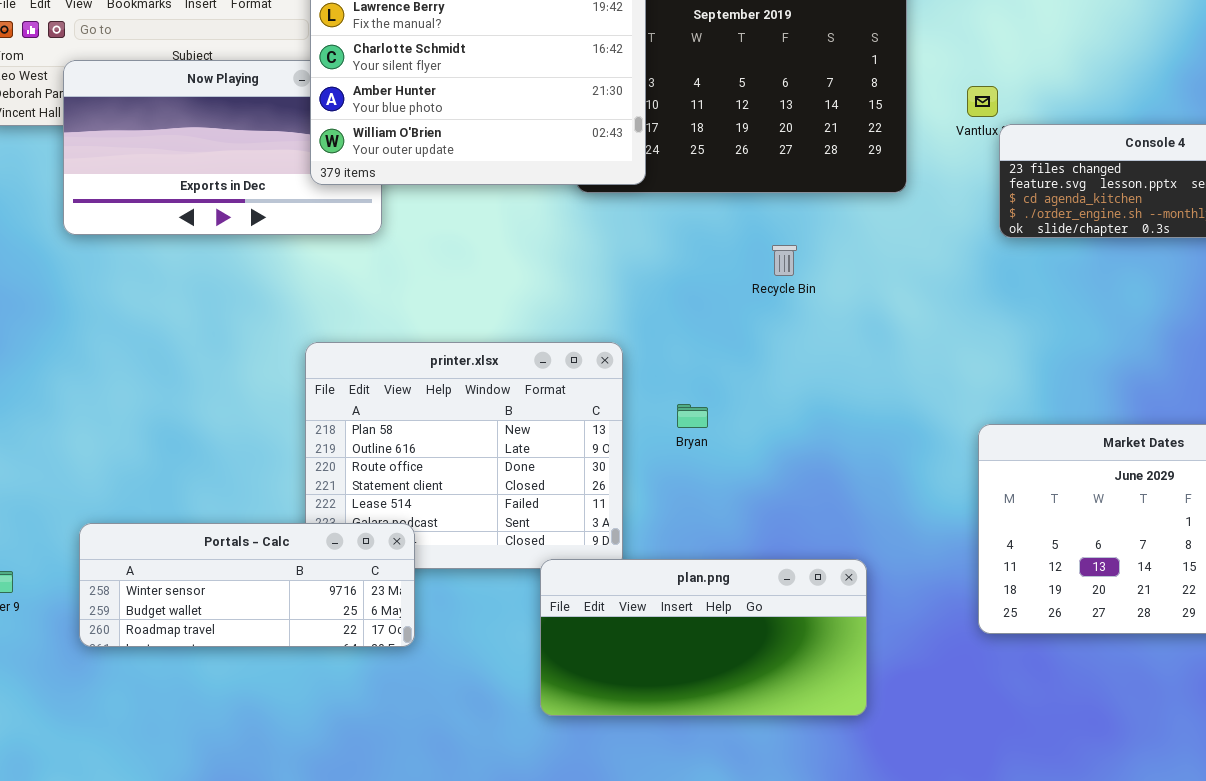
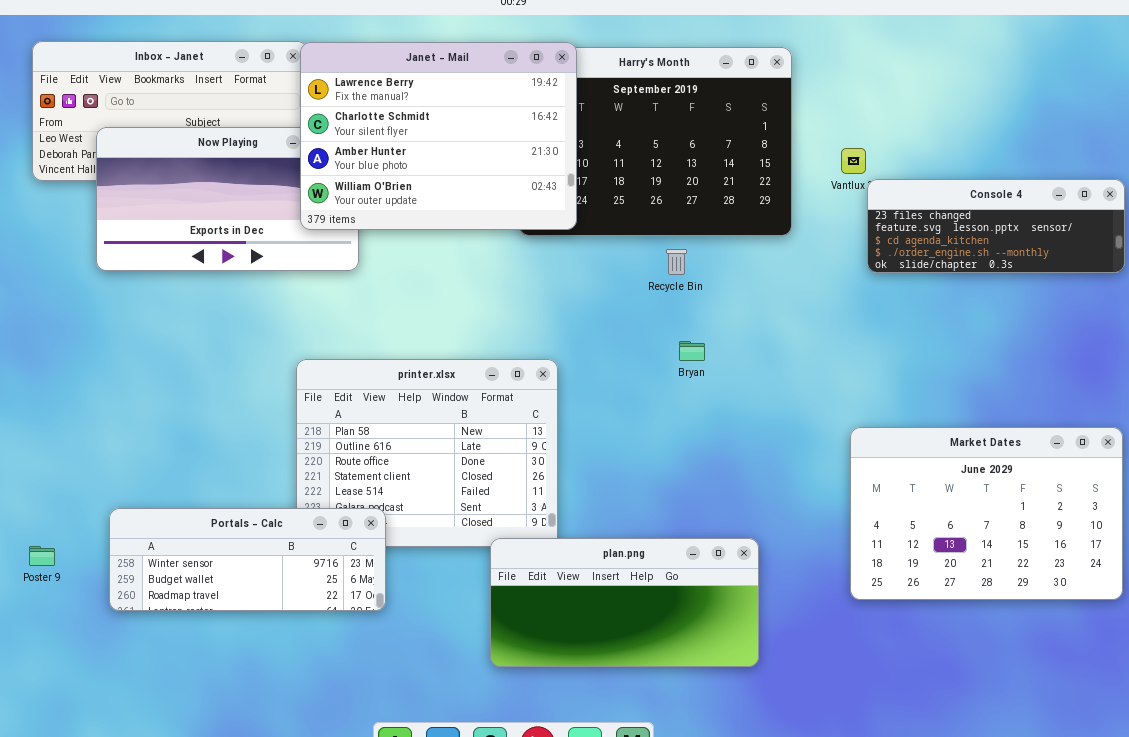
Recycle Bin: [772,245,797,276] -> [666,249,687,275], moved
Bryan: [677,404,708,428] -> [679,341,705,361], moved

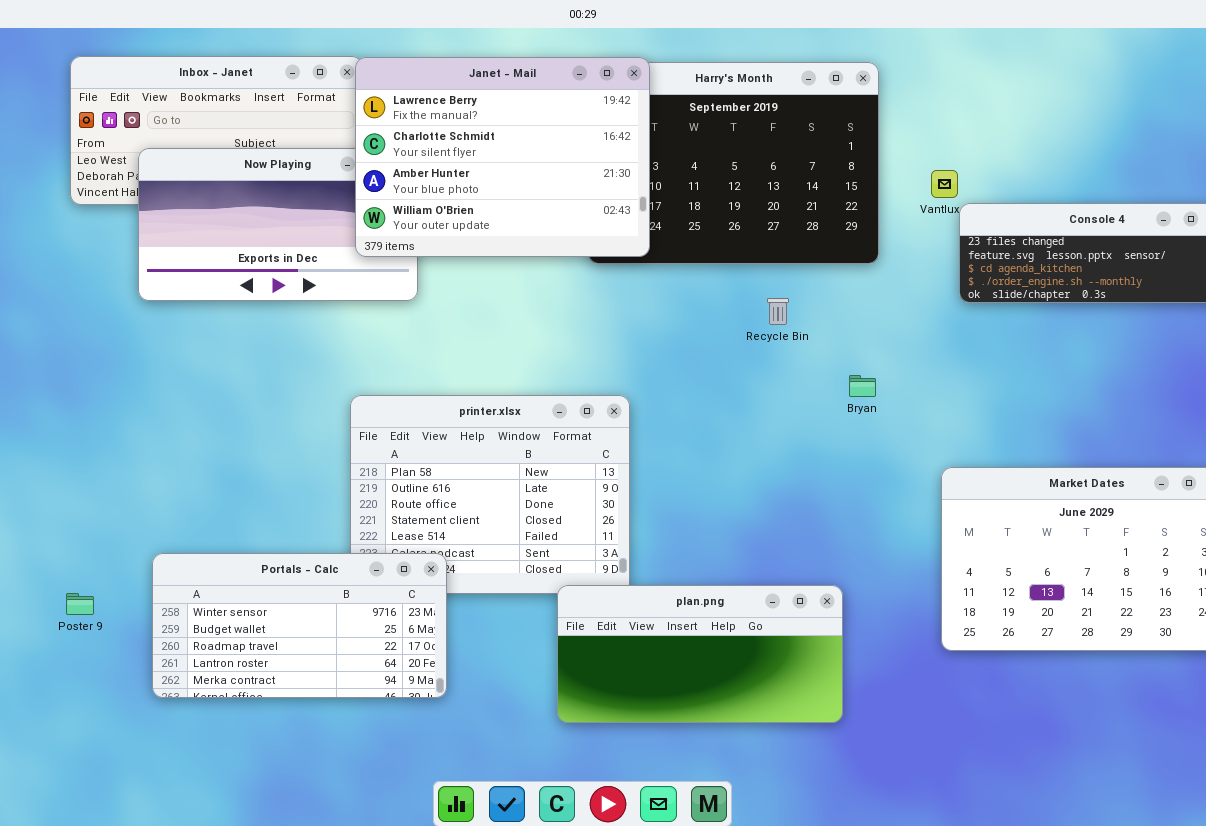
Recycle Bin: [666,249,687,275] -> [767,298,789,325], moved
Bryan: [679,341,705,361] -> [849,375,876,397], moved
Portals - Calc: [109,508,386,611] -> [152,553,447,698], resized

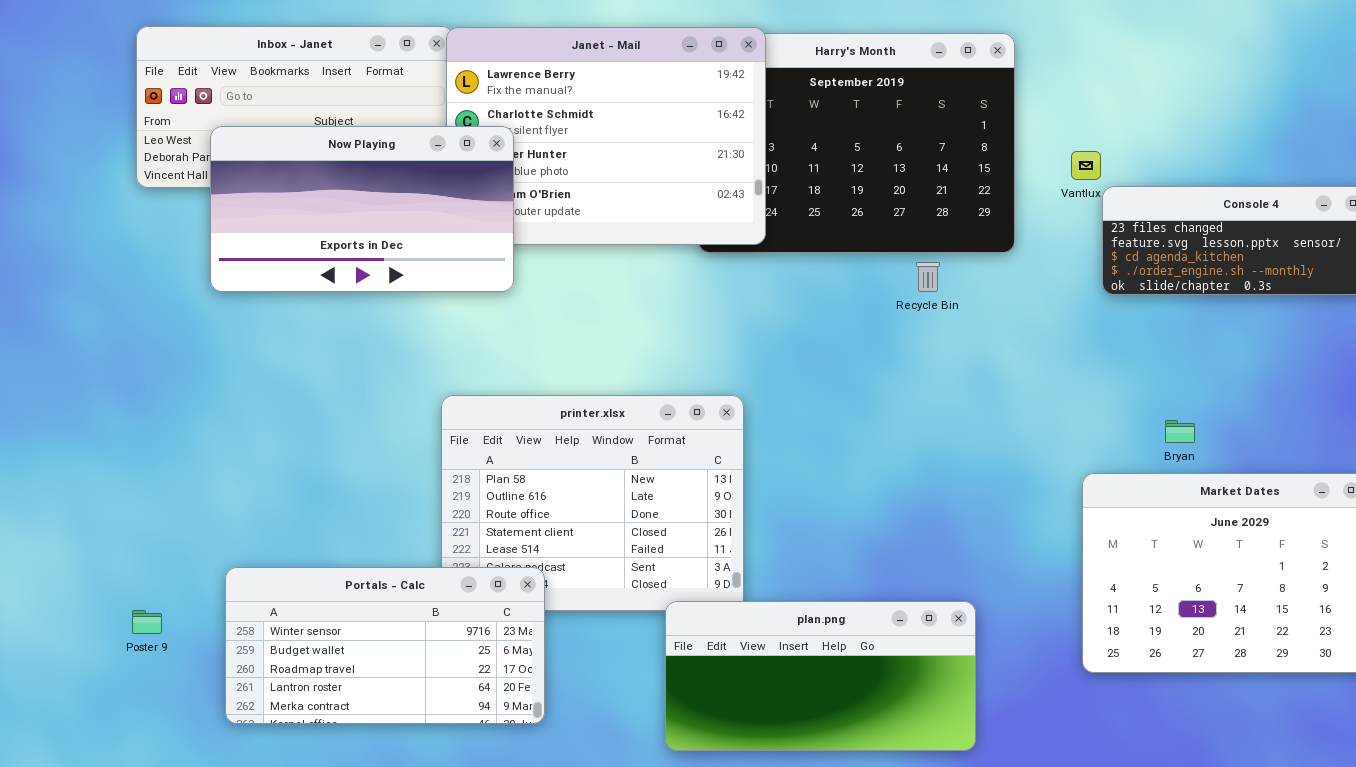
Now Playing: [138,148,418,301] -> [210,126,514,292], raised
Recycle Bin: [767,298,789,325] -> [916,262,940,292], moved
Bryan: [849,375,876,397] -> [1165,420,1195,443], moved

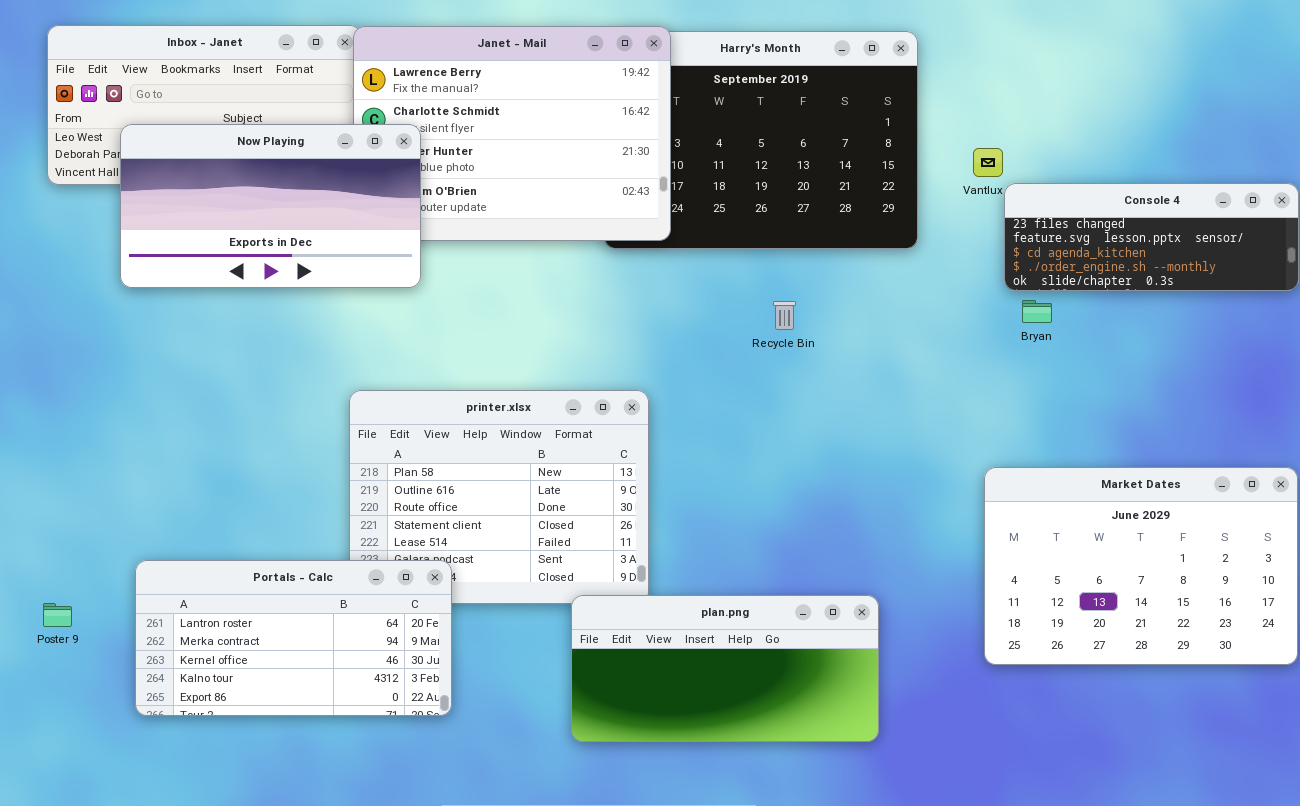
Recycle Bin: [916,262,940,292] -> [773,301,796,330], moved
Bryan: [1165,420,1195,443] -> [1022,300,1052,323], moved
Portals - Calc: [225,567,545,724] -> [135,560,452,716], scrolled down 3 rows

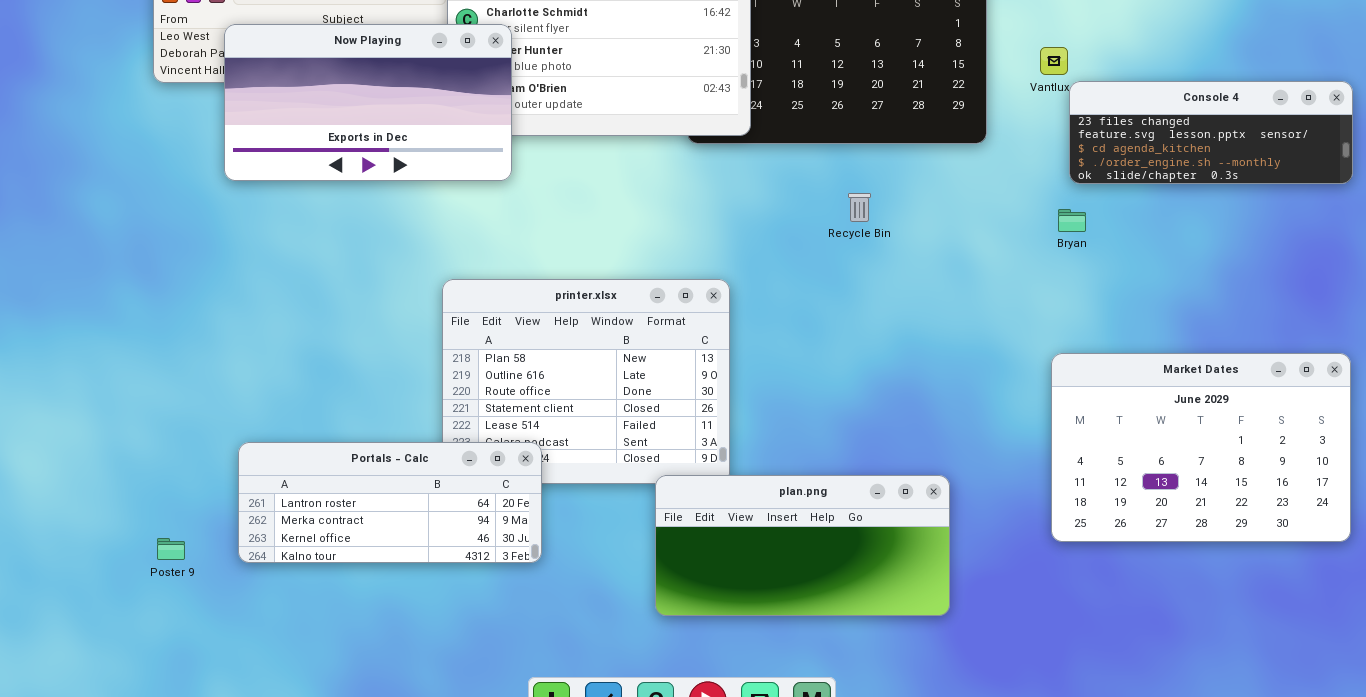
Bryan: [1022,300,1052,323] -> [1058,209,1086,232], moved
Portals - Calc: [135,560,452,716] -> [238,442,542,563], resized
Poster 9: [43,603,72,627] -> [157,538,185,560], moved

